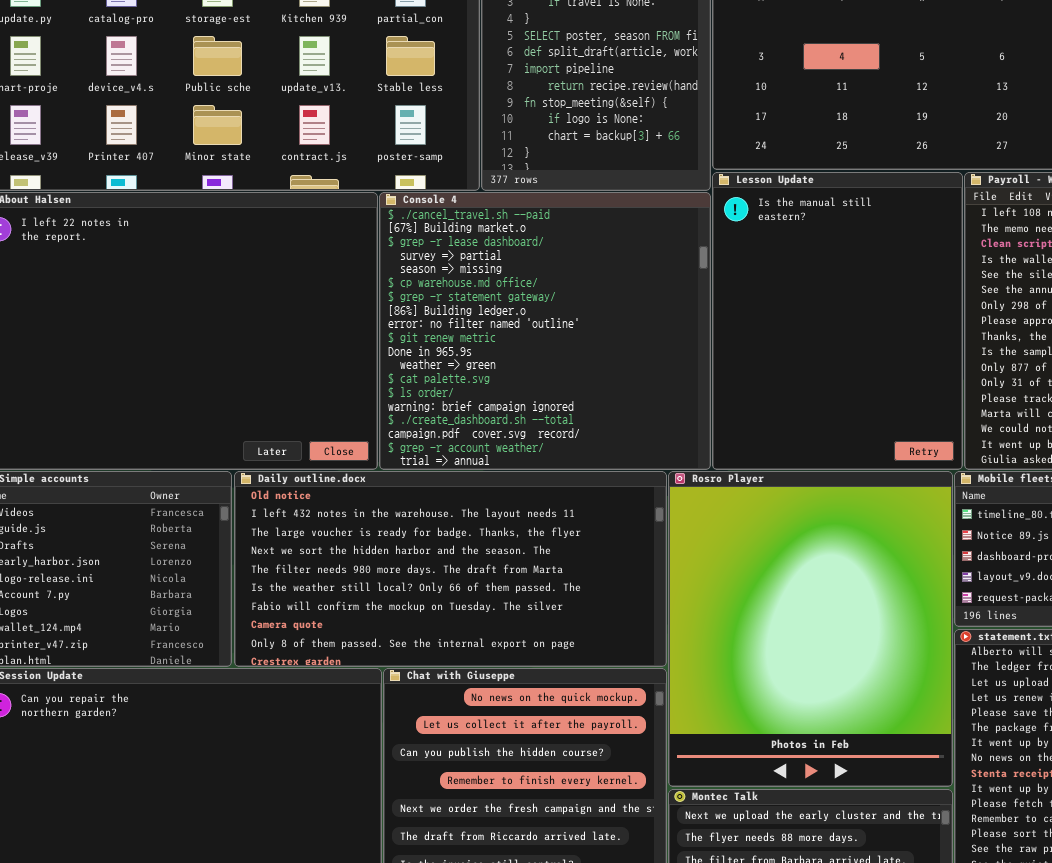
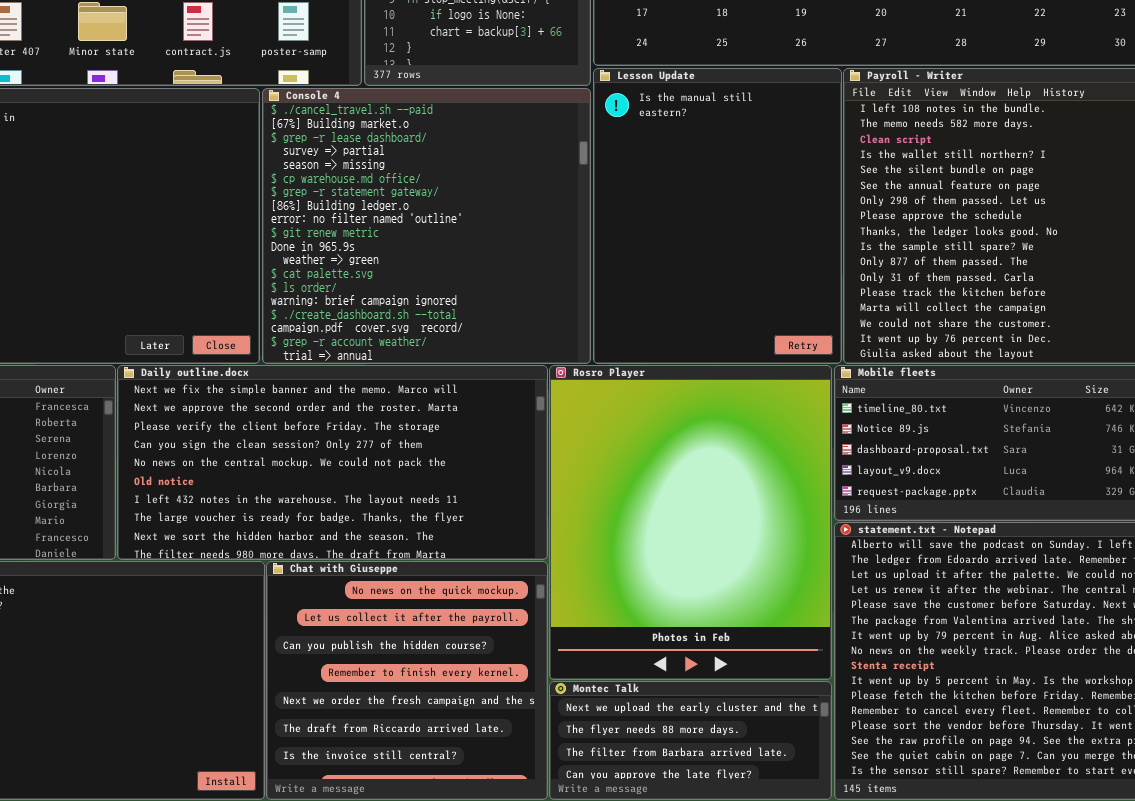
Daily outline.docx: [234,471,667,667] -> [117,365,548,560], scrolled up 5 rows

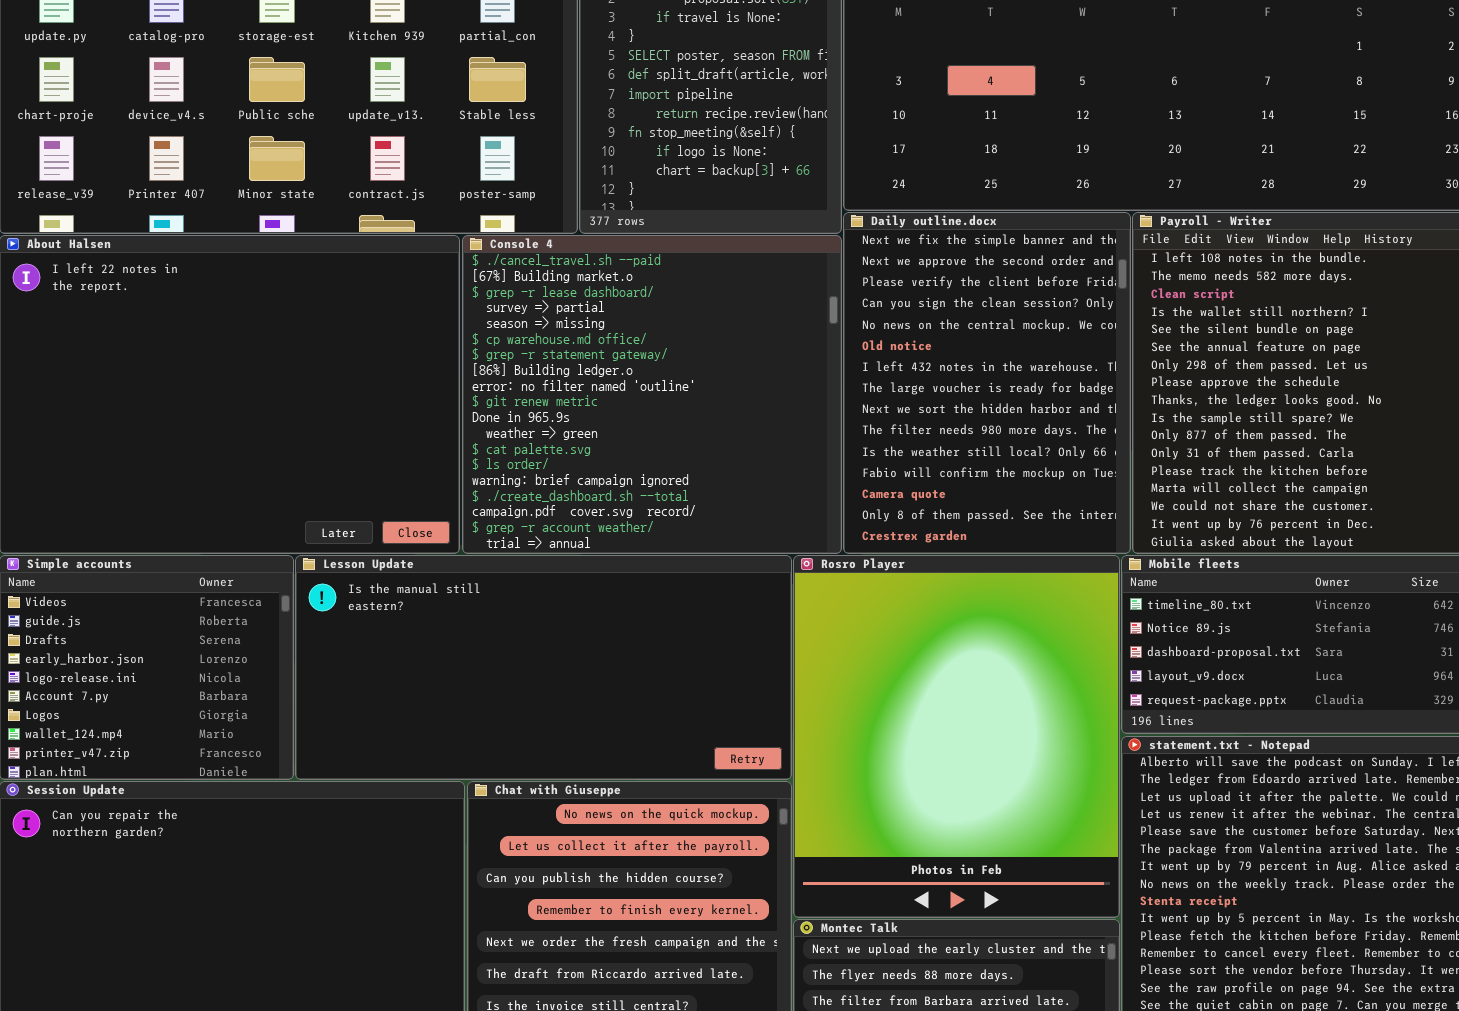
Lesson Update: [593,68,842,364] -> [295,555,792,780], moved, resized
Daily outline.docx: [117,365,548,560] -> [843,212,1131,554], moved, resized

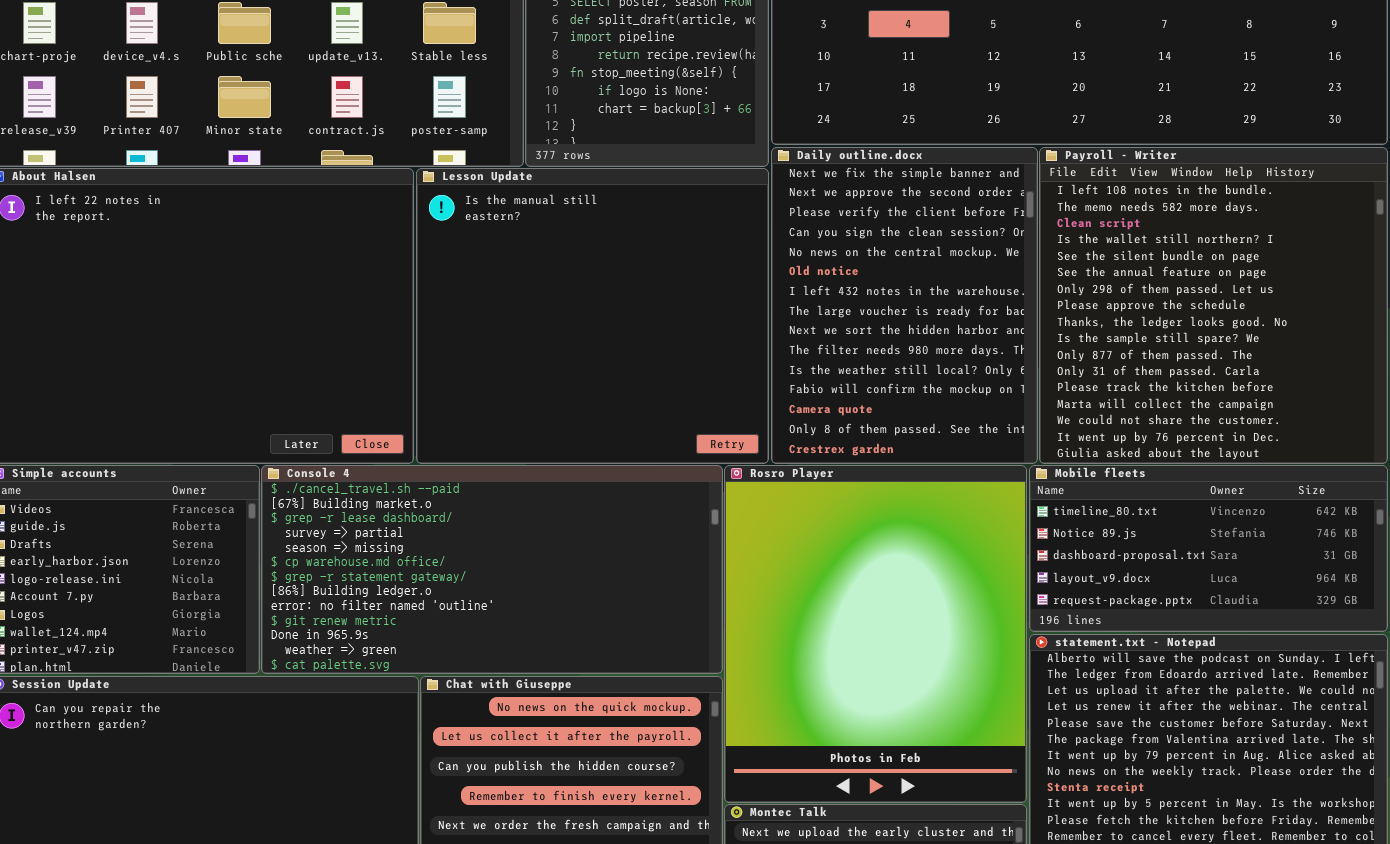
Console 4: [462,235,842,554] -> [261,465,723,674], moved, resized
Lesson Update: [295,555,792,780] -> [416,168,769,464], moved, resized

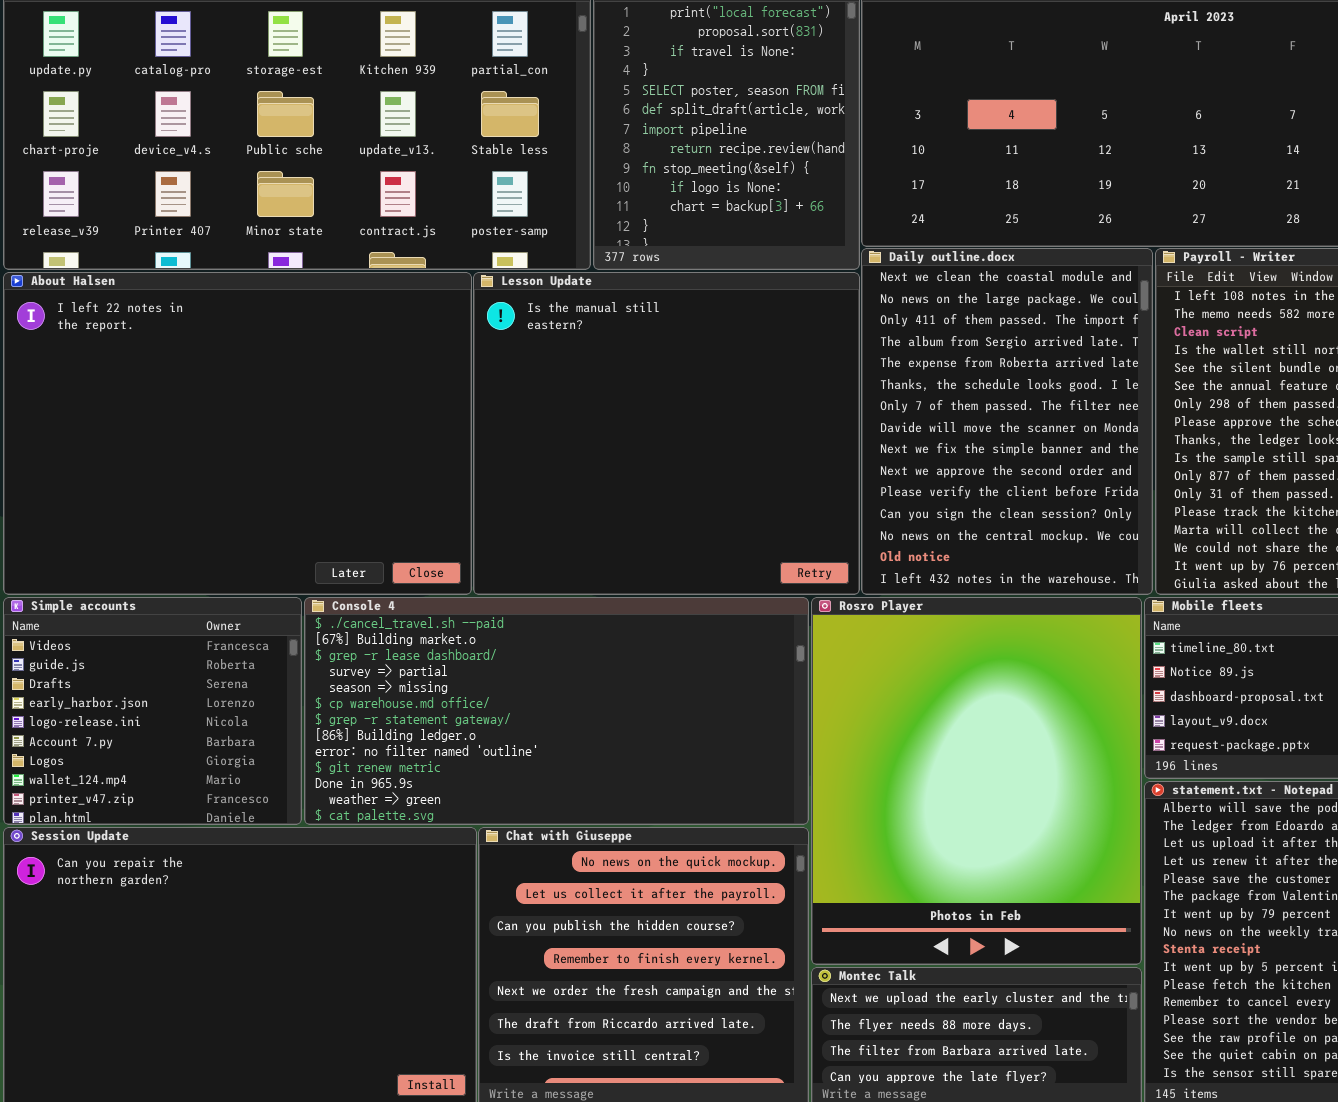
Daily outline.docx: [771,147,1038,464] -> [861,248,1153,595], scrolled up 8 rows

